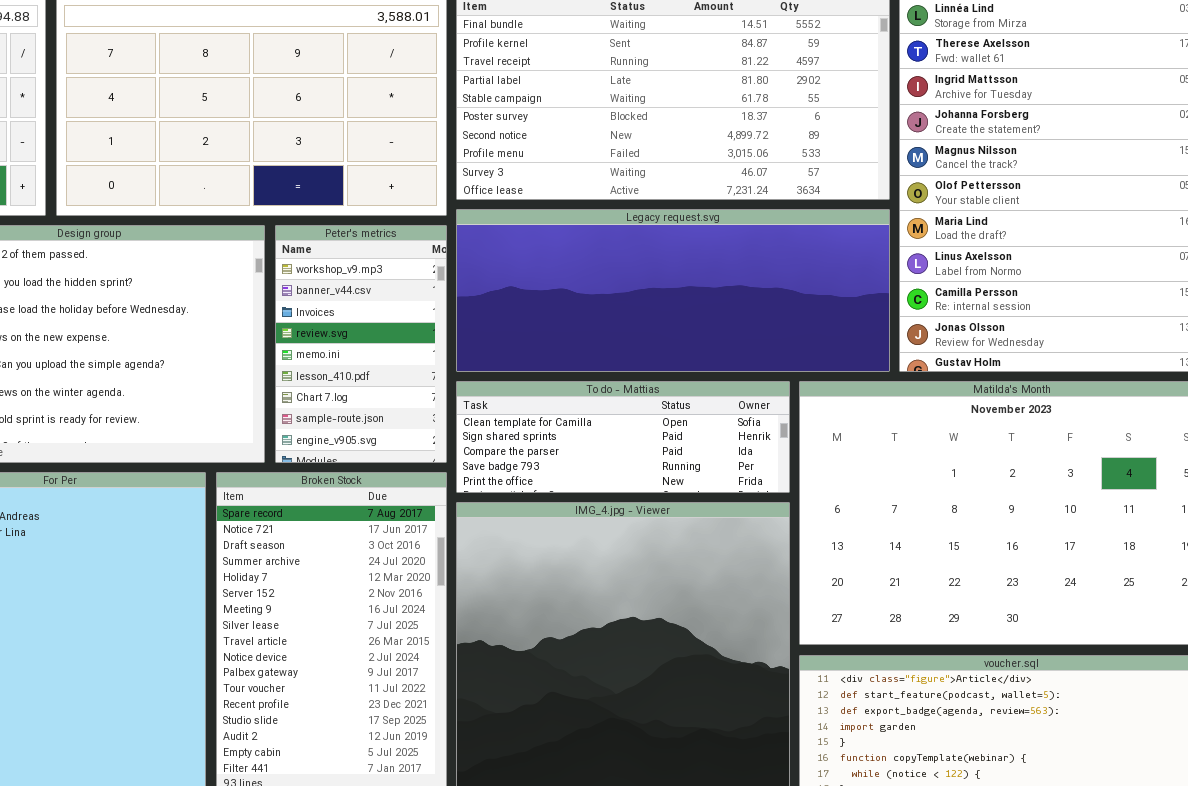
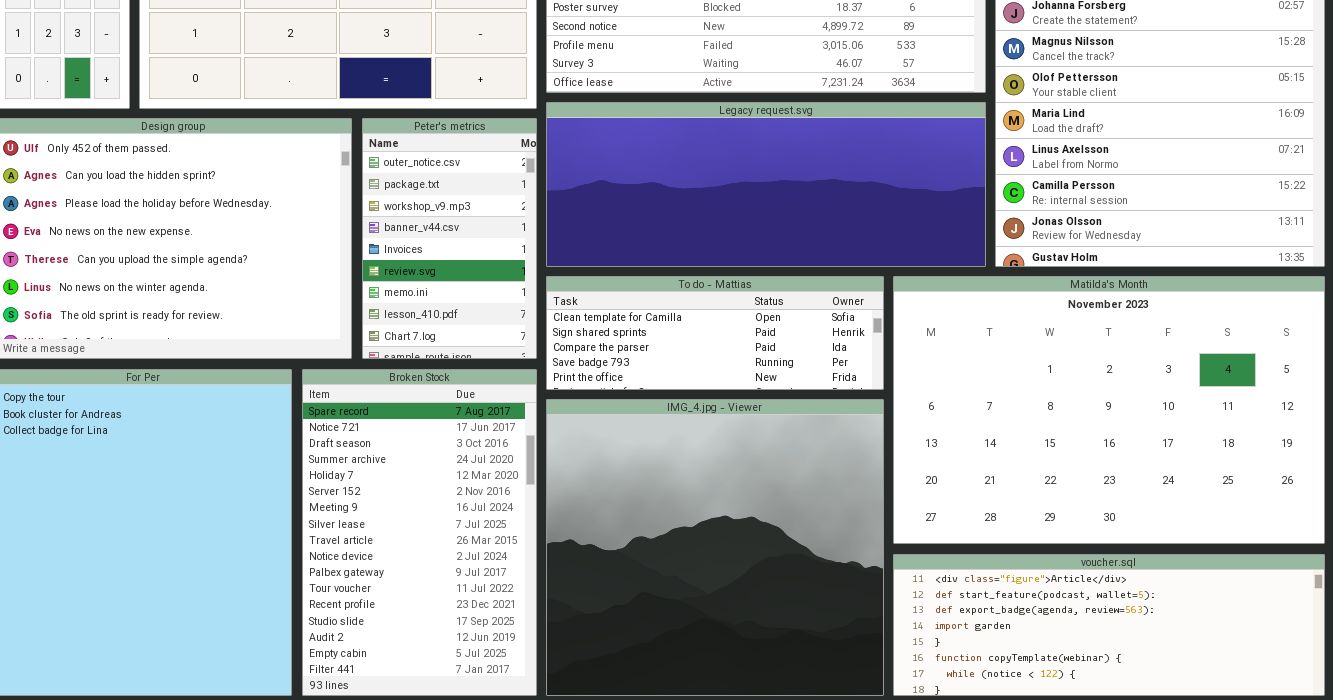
Peter's metrics: [275,225,447,463] -> [362,118,537,359], scrolled up 2 rows

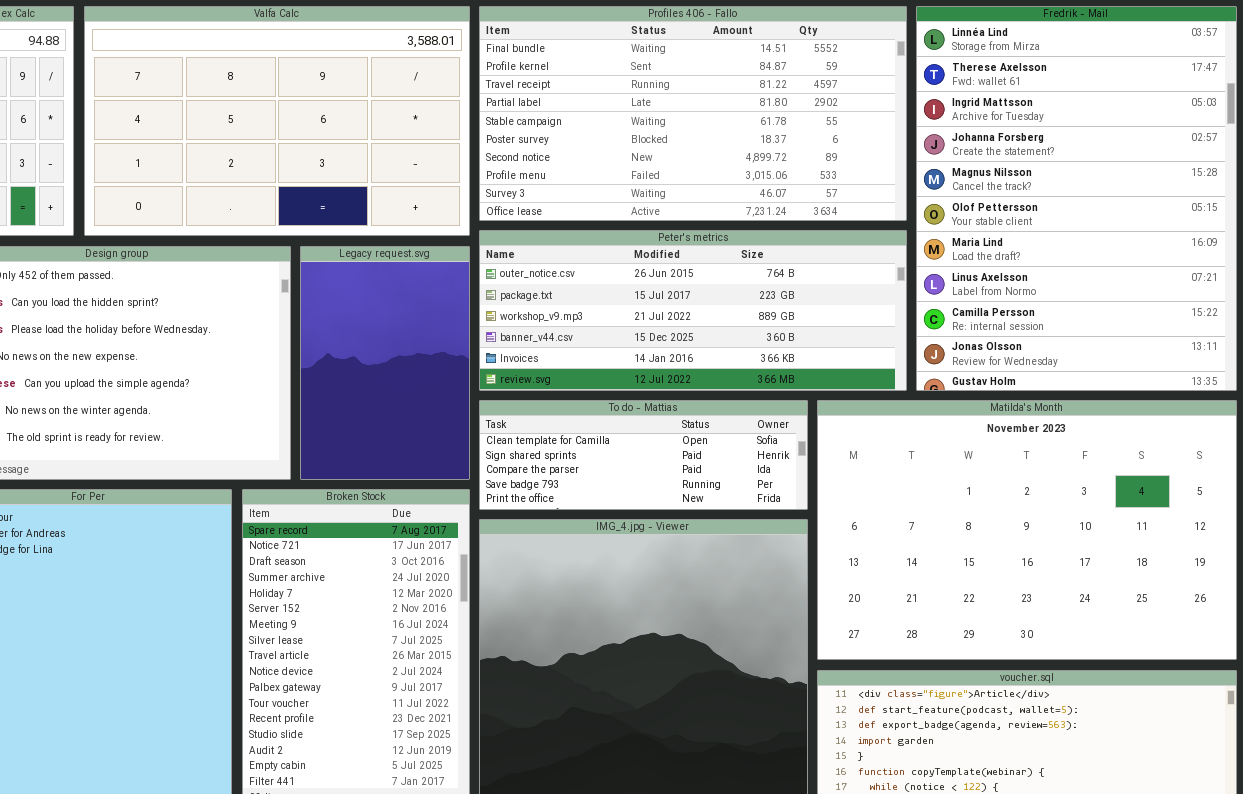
Legacy request.svg: [546,102,986,267] -> [300,246,470,480], moved, resized
Peter's metrics: [362,118,537,359] -> [479,230,907,391], moved, resized

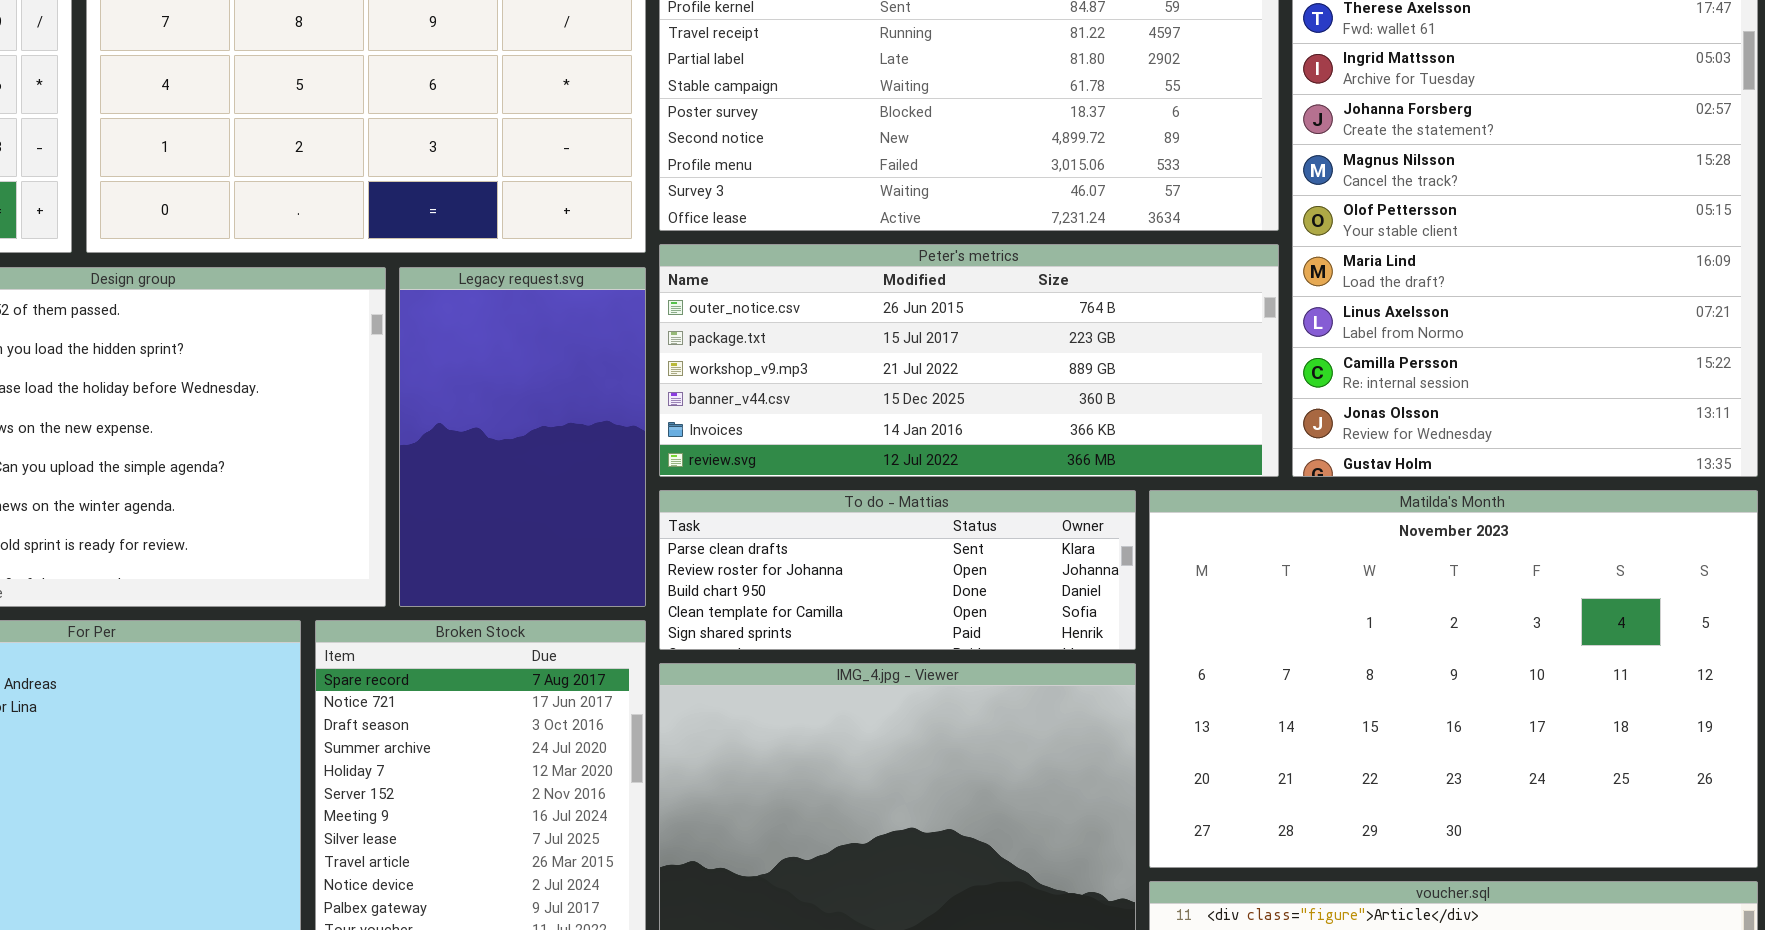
To do - Mattias: [479,400,808,510] -> [659,490,1136,650], scrolled up 3 rows

